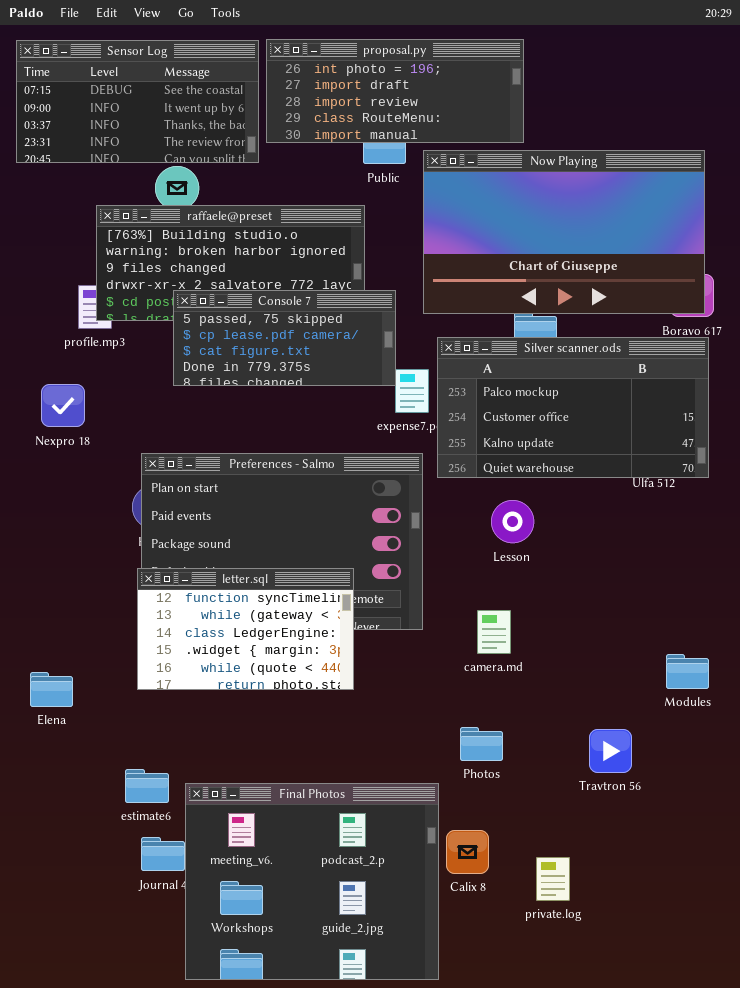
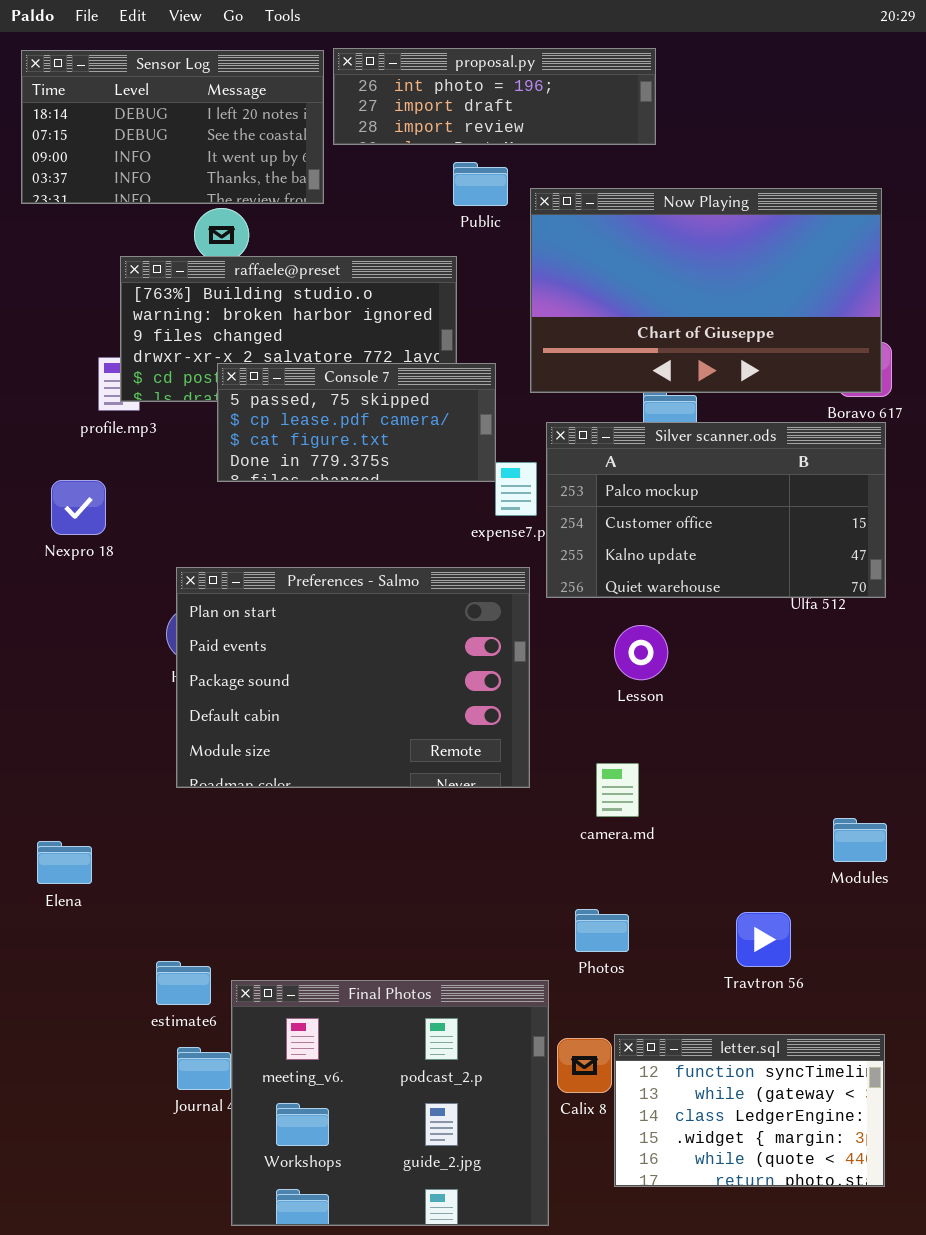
proposal.py: [266,39,524,143] -> [333,48,656,145], resized
Sensor Log: [16,40,259,163] -> [21,50,324,204], scrolled up 1 row
letter.sql: [137,568,354,690] -> [614,1034,885,1187], moved

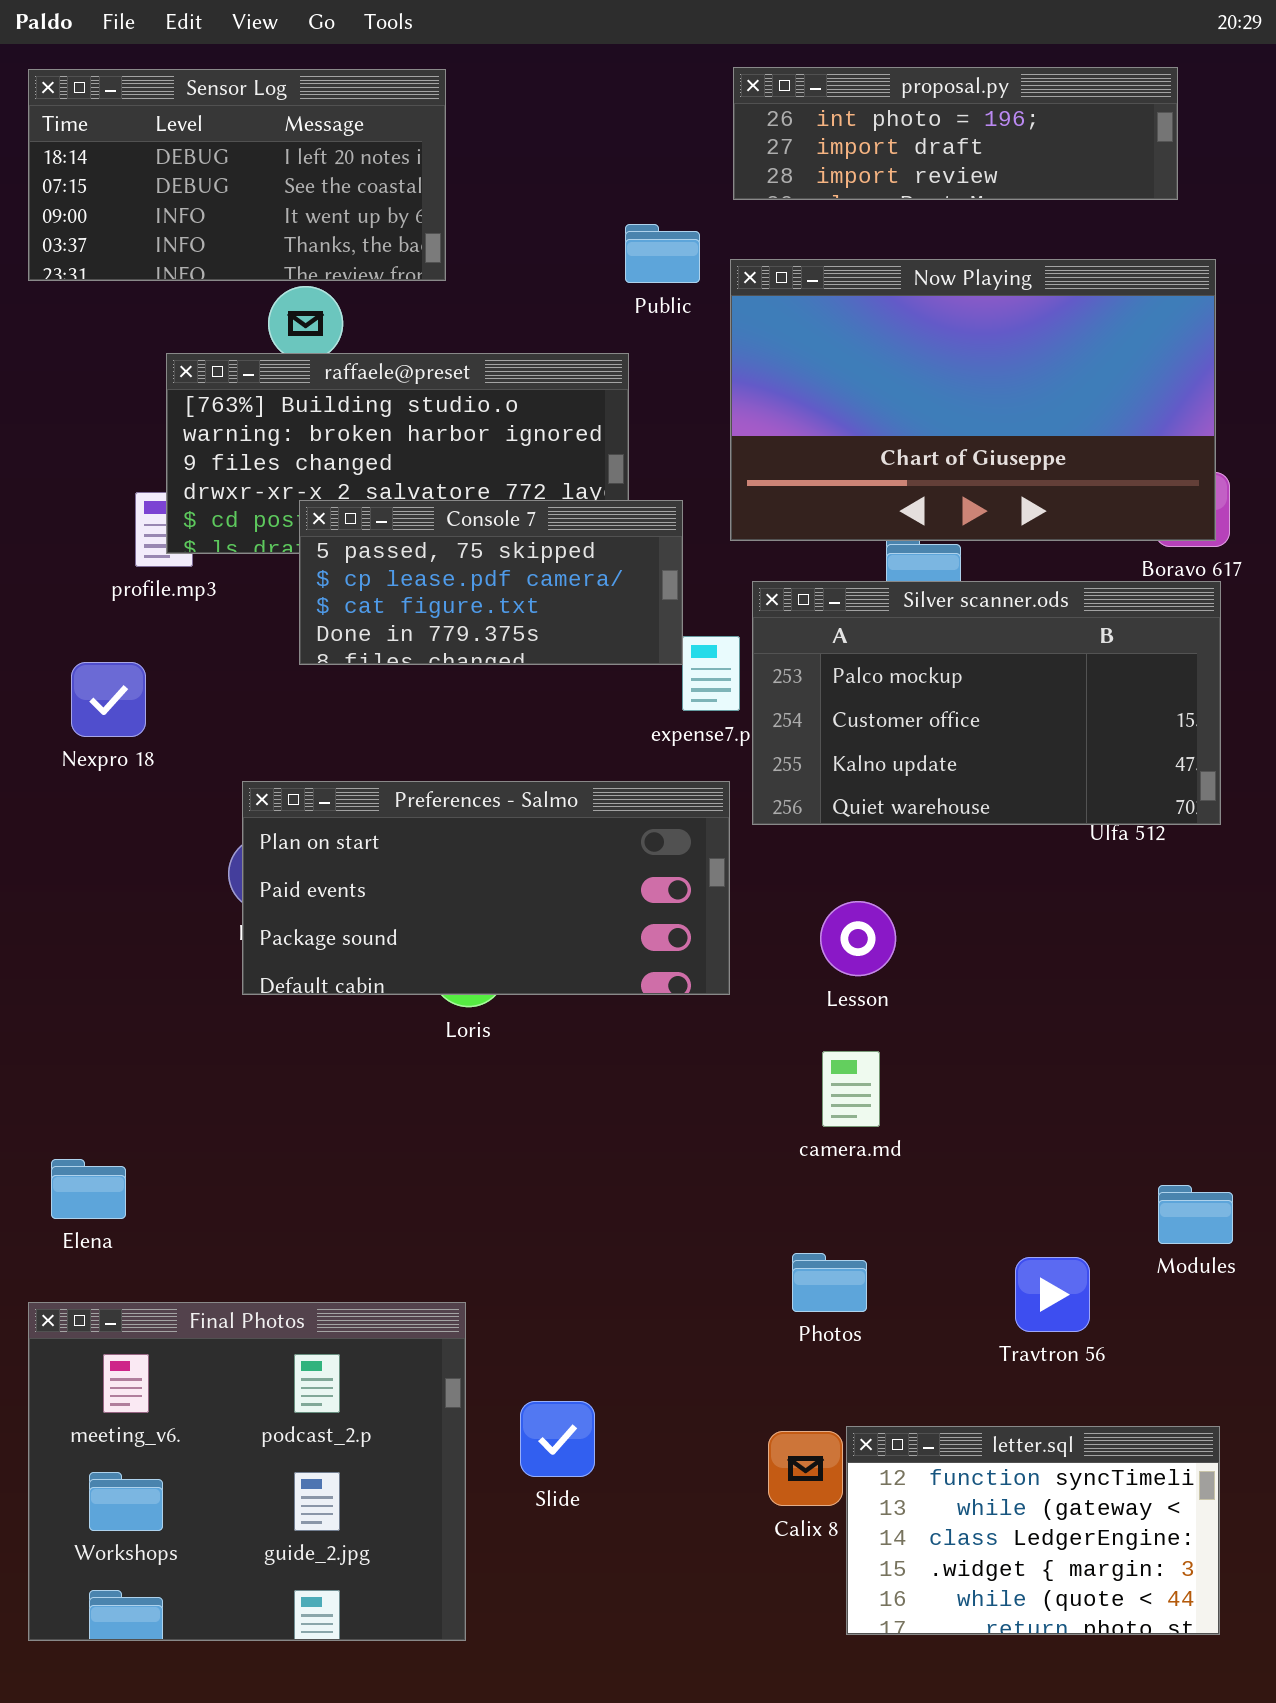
proposal.py: [333,48,656,145] -> [733,67,1178,200], moved
Preferences - Salmo: [176,567,530,788] -> [242,781,730,995], resized
Lesson: [614,625,668,680] -> [820,901,896,976], moved
Modules: [833,818,887,862] -> [1158,1185,1233,1244], moved
Final Photos: [231,980,549,1226] -> [28,1302,466,1641], moved

